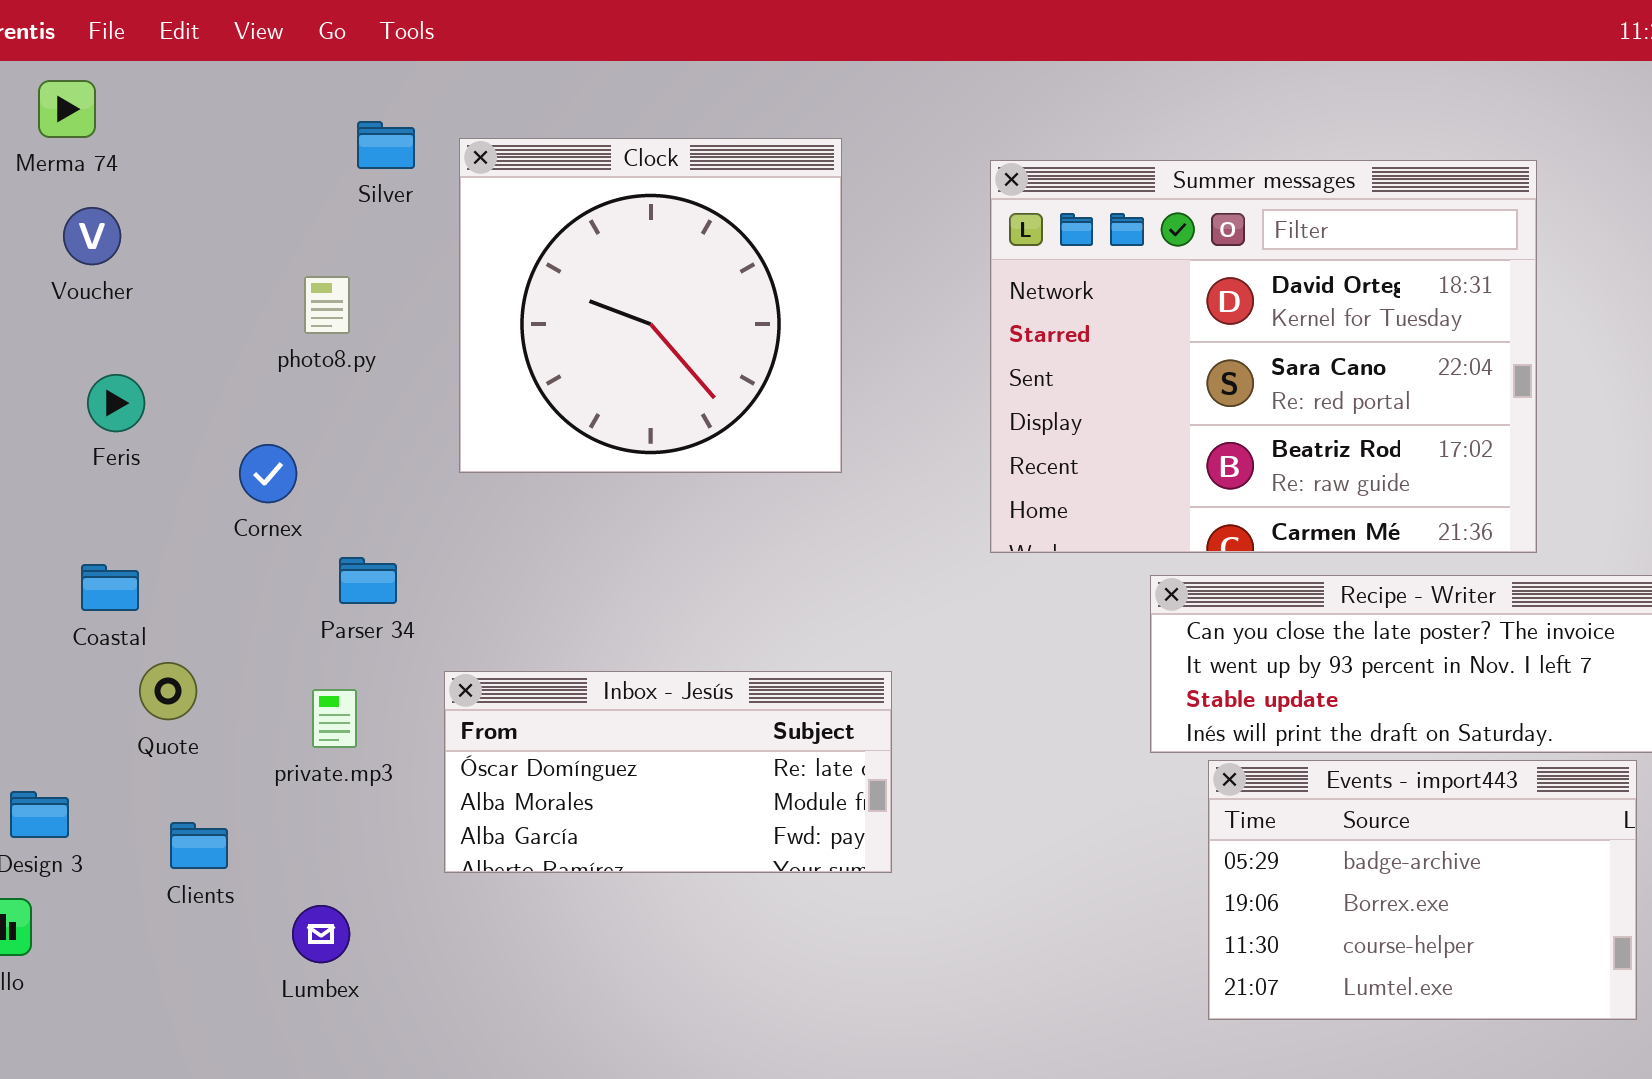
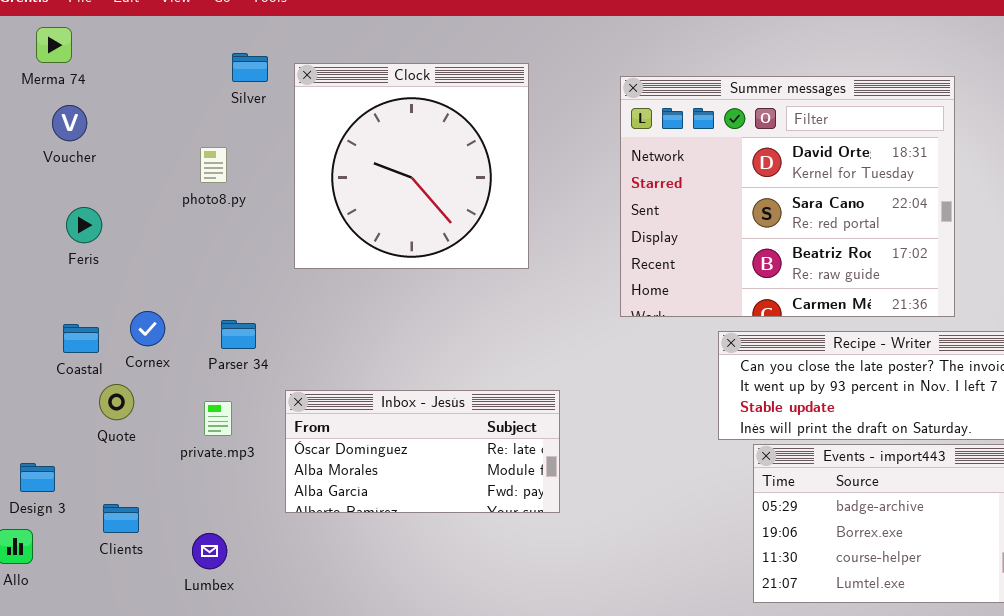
Cornex: [239,444,297,503] -> [130,311,165,346], moved
Clients: [170,822,228,869] -> [103,504,139,533], moved

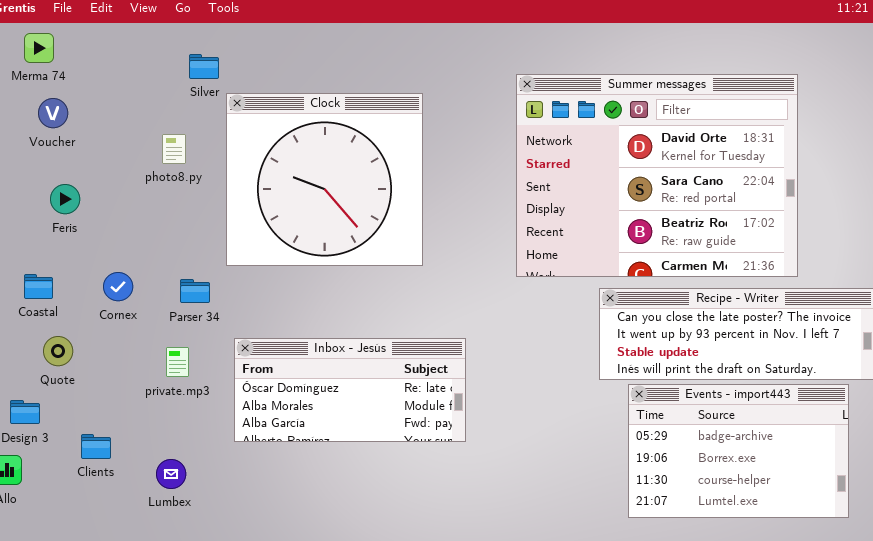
Clock: [294,63,529,269] -> [226,93,423,266], moved
Coastal: [63,324,99,353] -> [24,274,53,299], moved
Quote: [99,384,134,420] -> [43,336,73,366], moved

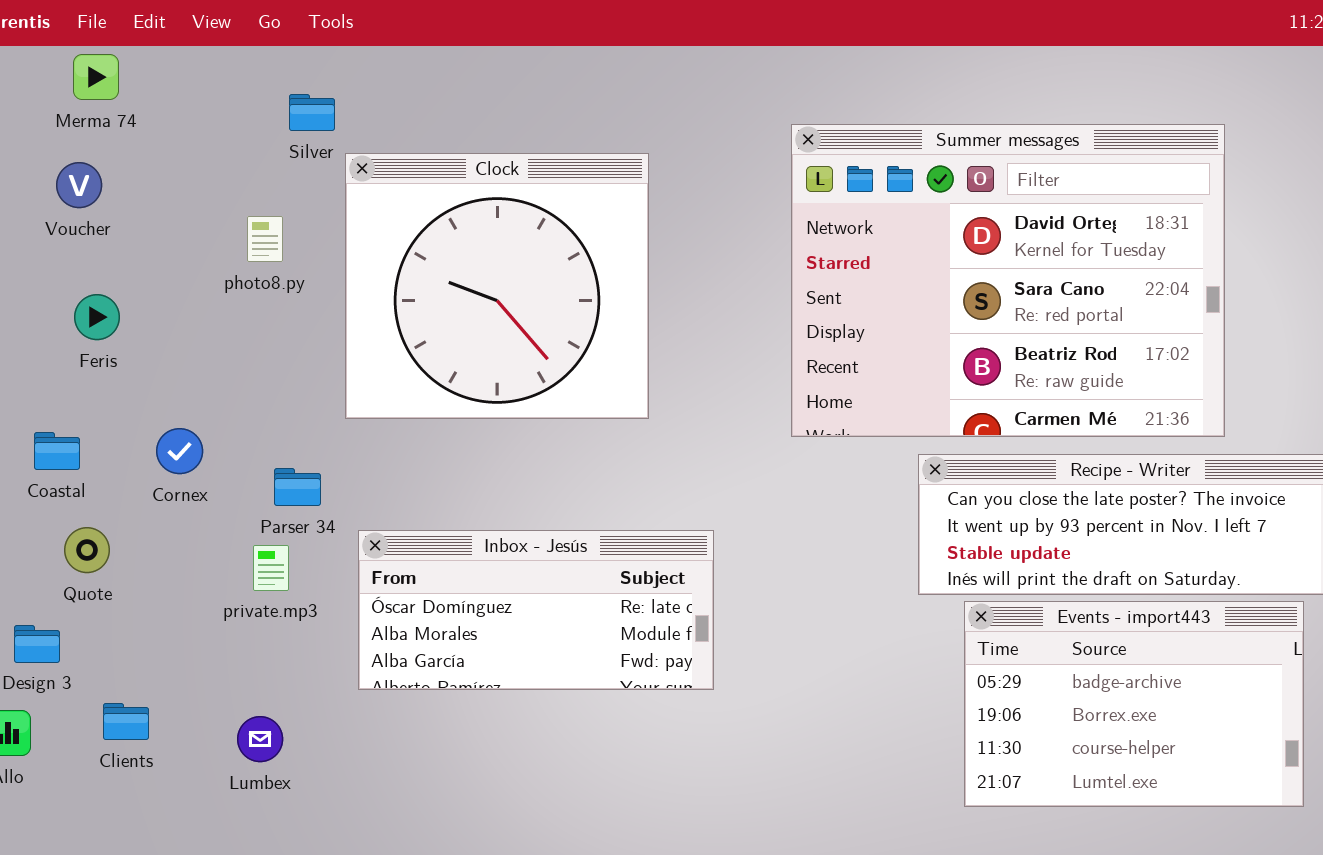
Merma 74: [24,33,54,63] -> [73,54,119,100], moved
Parser 34: [180,279,210,303] -> [274,468,321,506], moved
Clients: [81,434,111,459] -> [103,703,149,740], moved

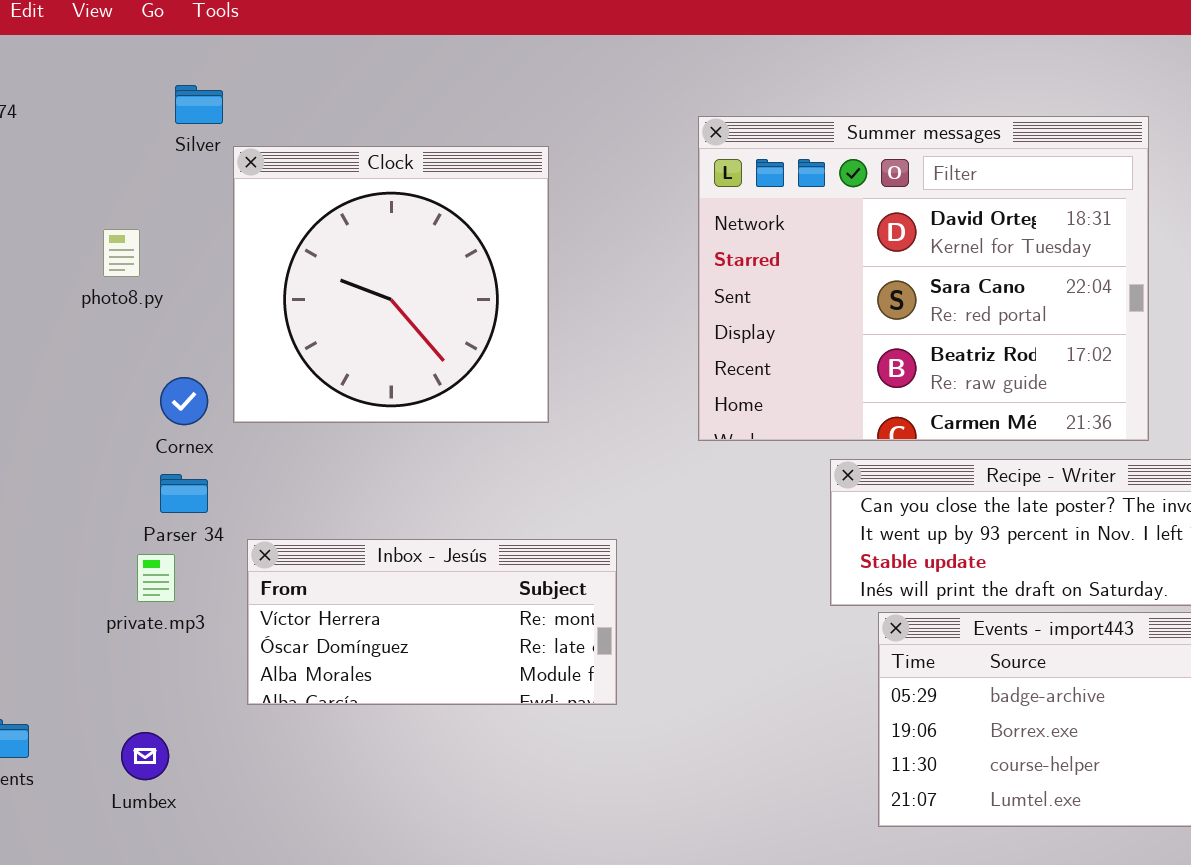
photo8.py: [247,216,283,262] -> [103,229,140,277], moved
Cornex: [156,428,203,474] -> [160,377,208,425], moved
Inbox - Jesús: [358,530,714,690] -> [247,539,617,705], scrolled up 1 row

